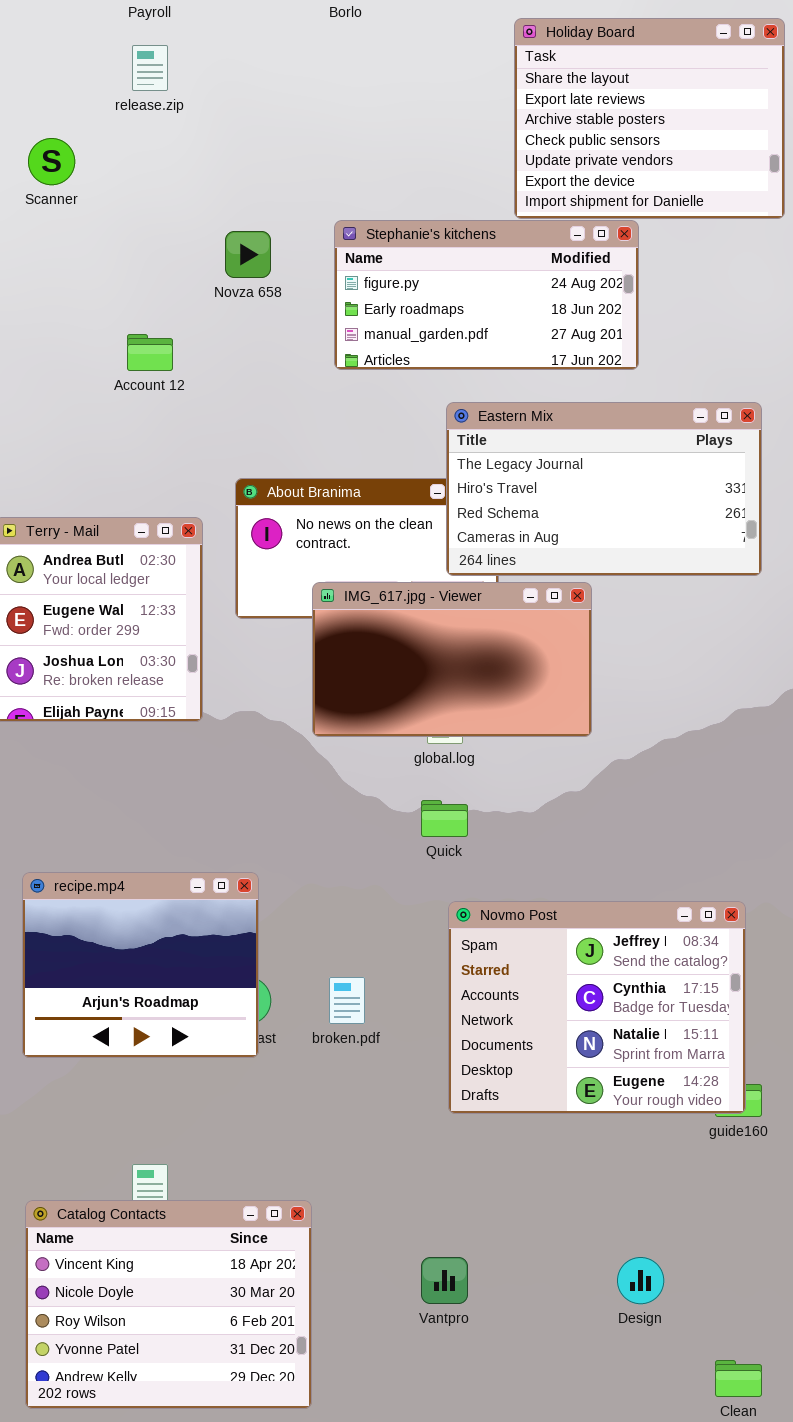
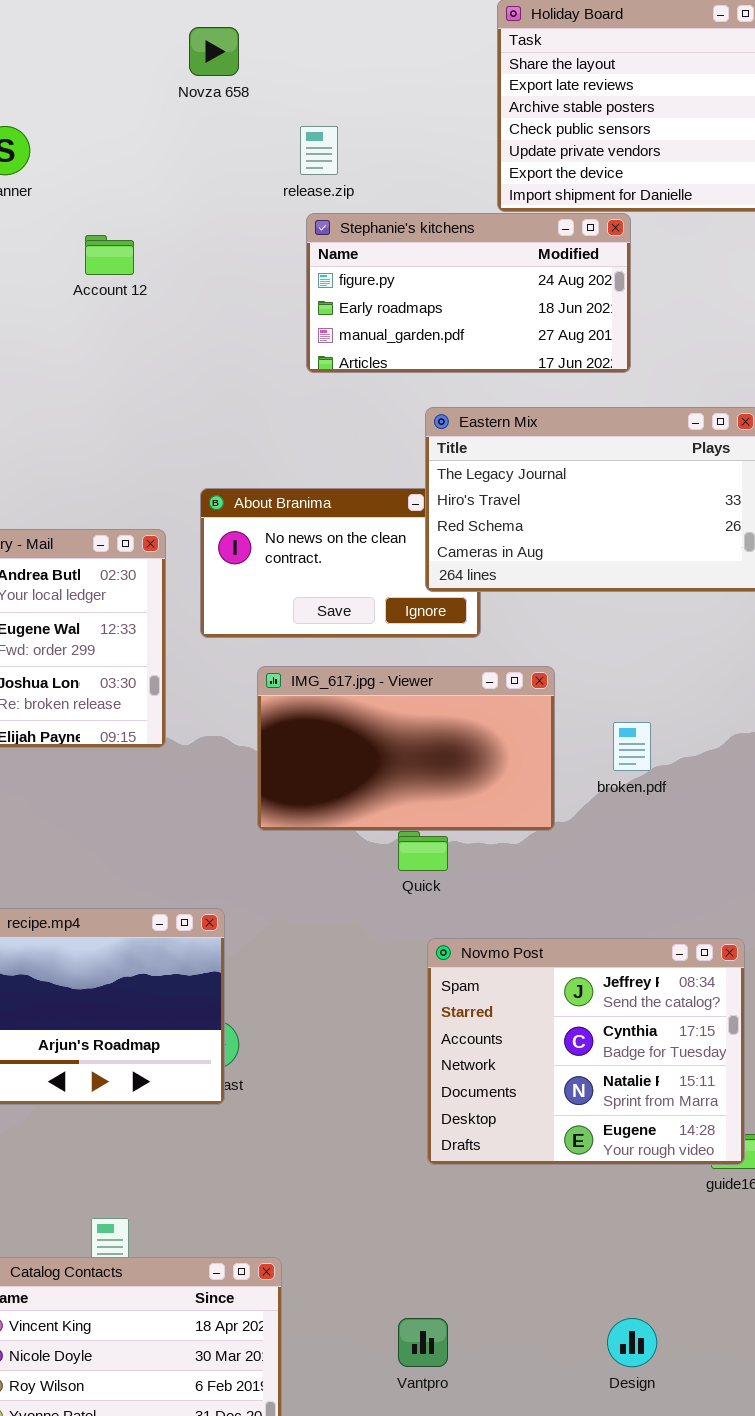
release.zip: [132,45,168,91] -> [300,126,338,175], moved
Novza 658: [225,231,271,278] -> [189,27,239,76], moved
Account 12: [127,334,173,371] -> [85,235,134,275], moved
IMG_617.jpg - Viewer: [312,582,592,737] -> [257,666,555,831], moved
broken.pdf: [329,977,365,1024] -> [613,722,651,771], moved

